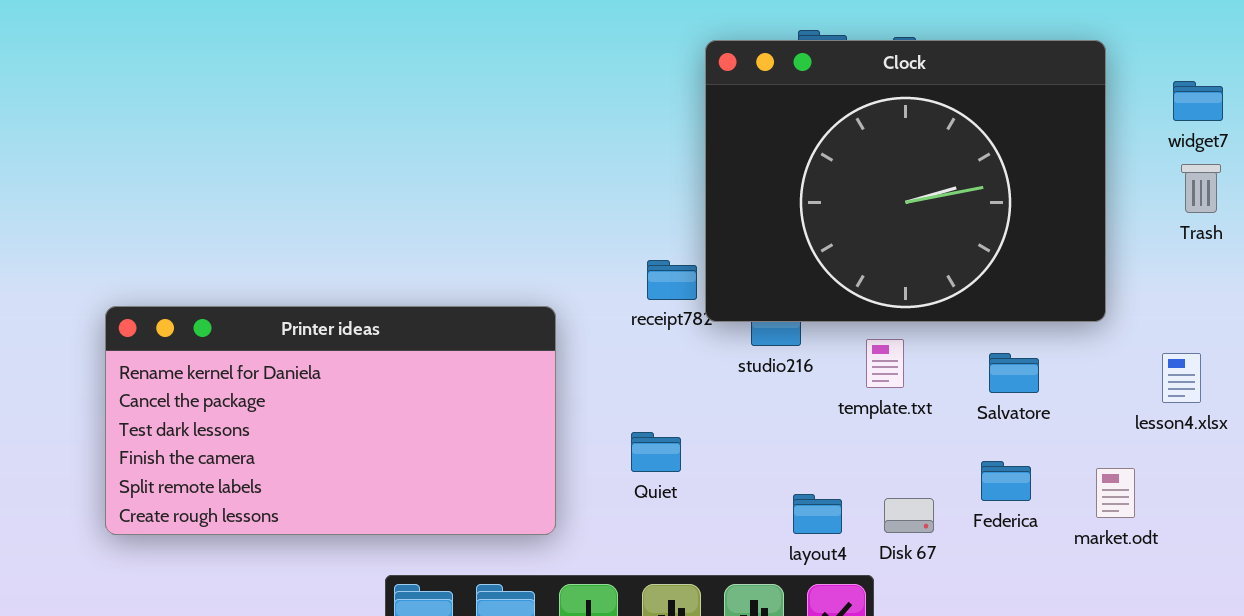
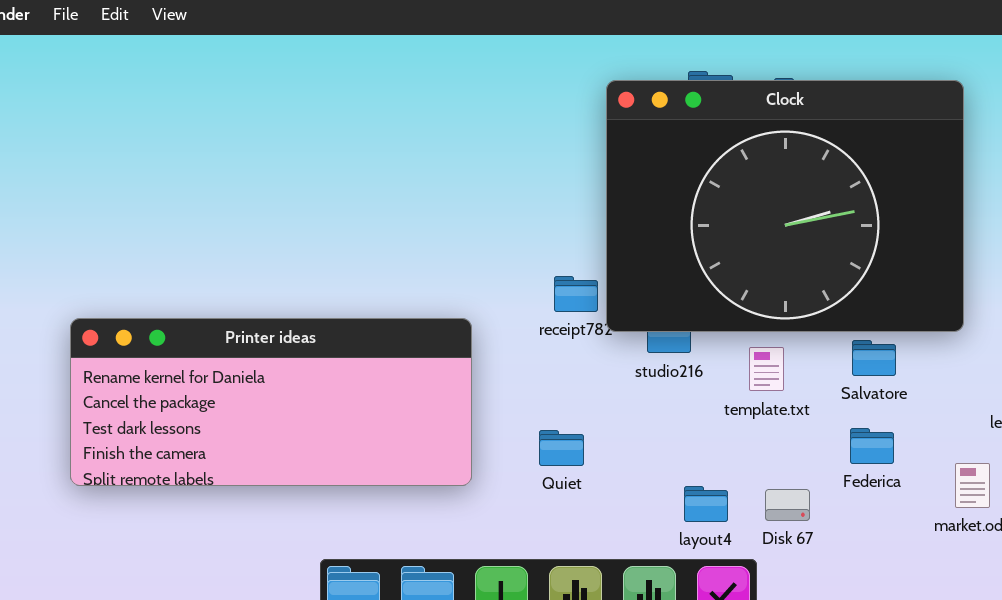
Printer ideas: [105,306,556,535] -> [70,318,472,486], resized
Salvatore: [989,353,1039,393] -> [852,340,896,376], moved
Federica: [981,461,1031,501] -> [850,428,894,464], moved

